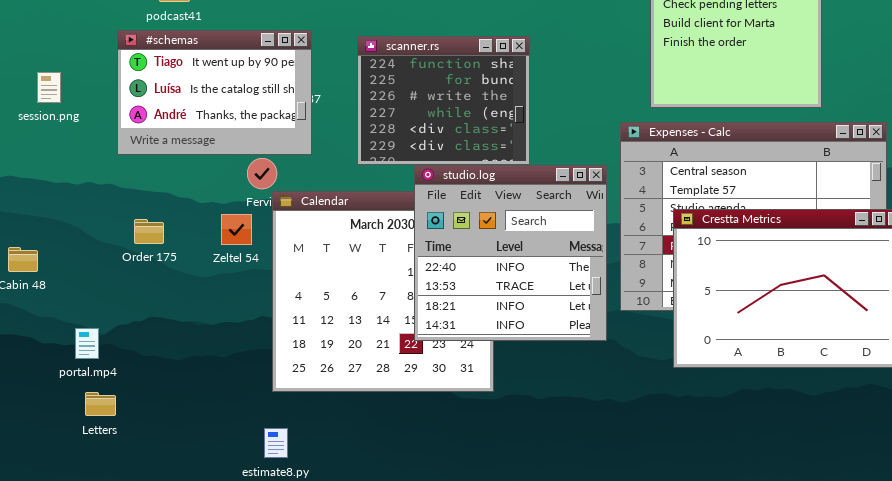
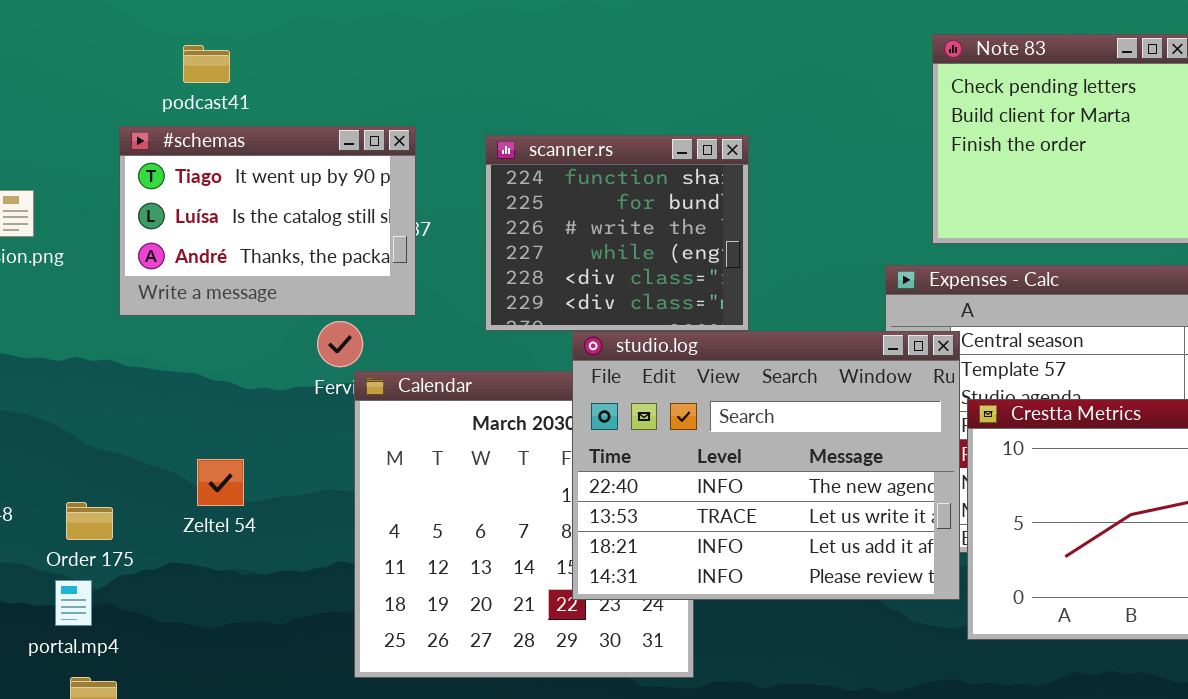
studio.log: [414,165,607,341] -> [572,331,960,600], resized
Zeltel 54: [221,214,252,245] -> [197,459,244,506], moved
Order 175: [134,219,164,244] -> [66,502,113,540], moved

